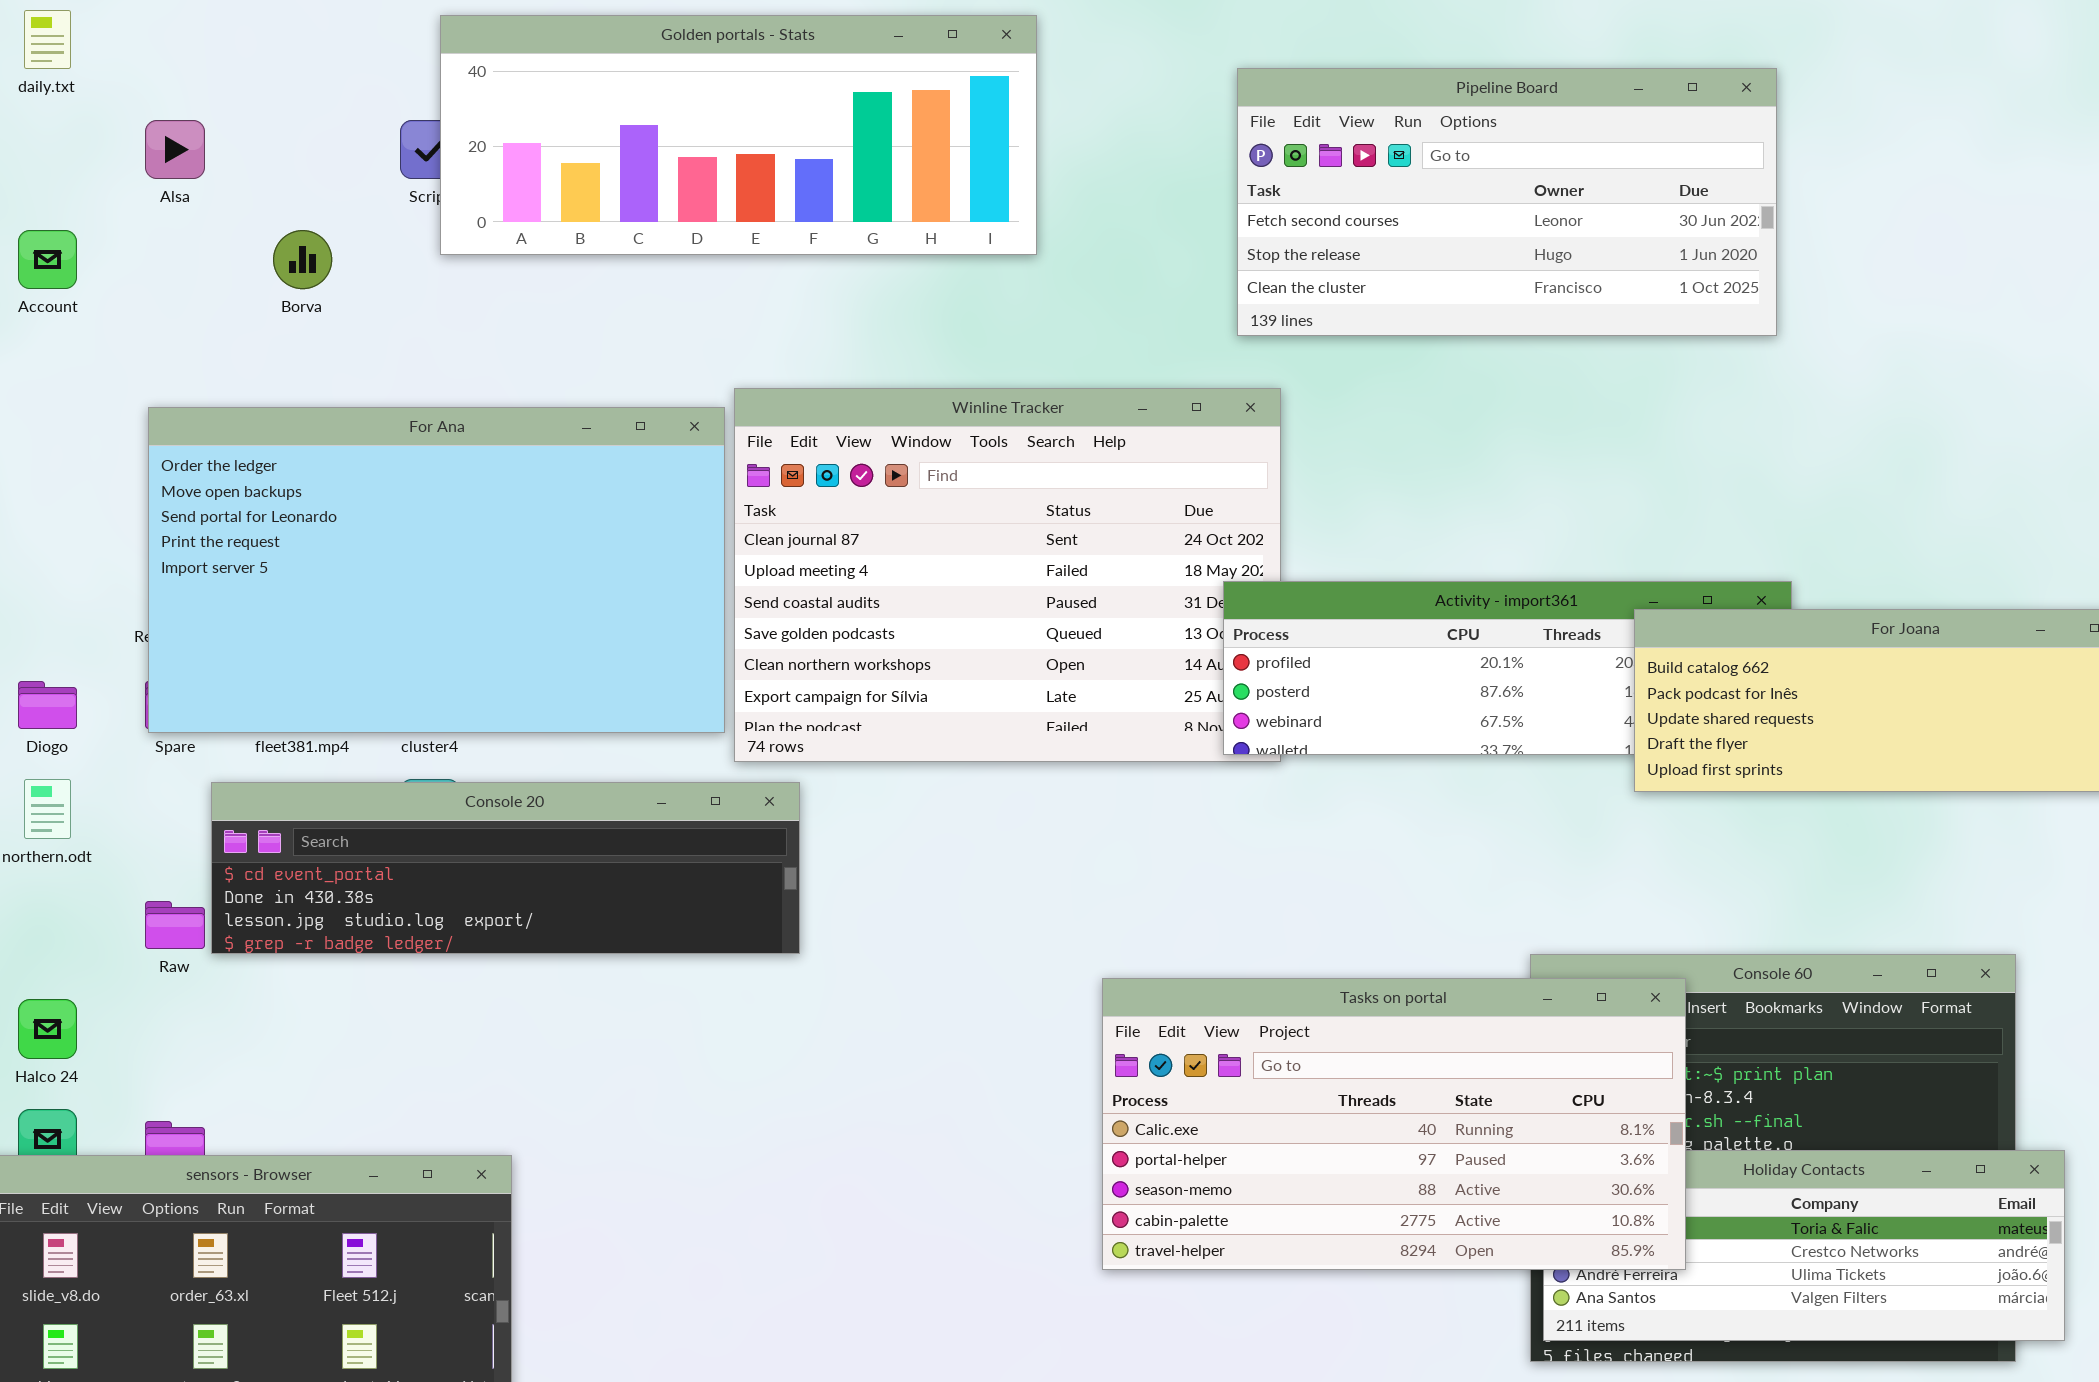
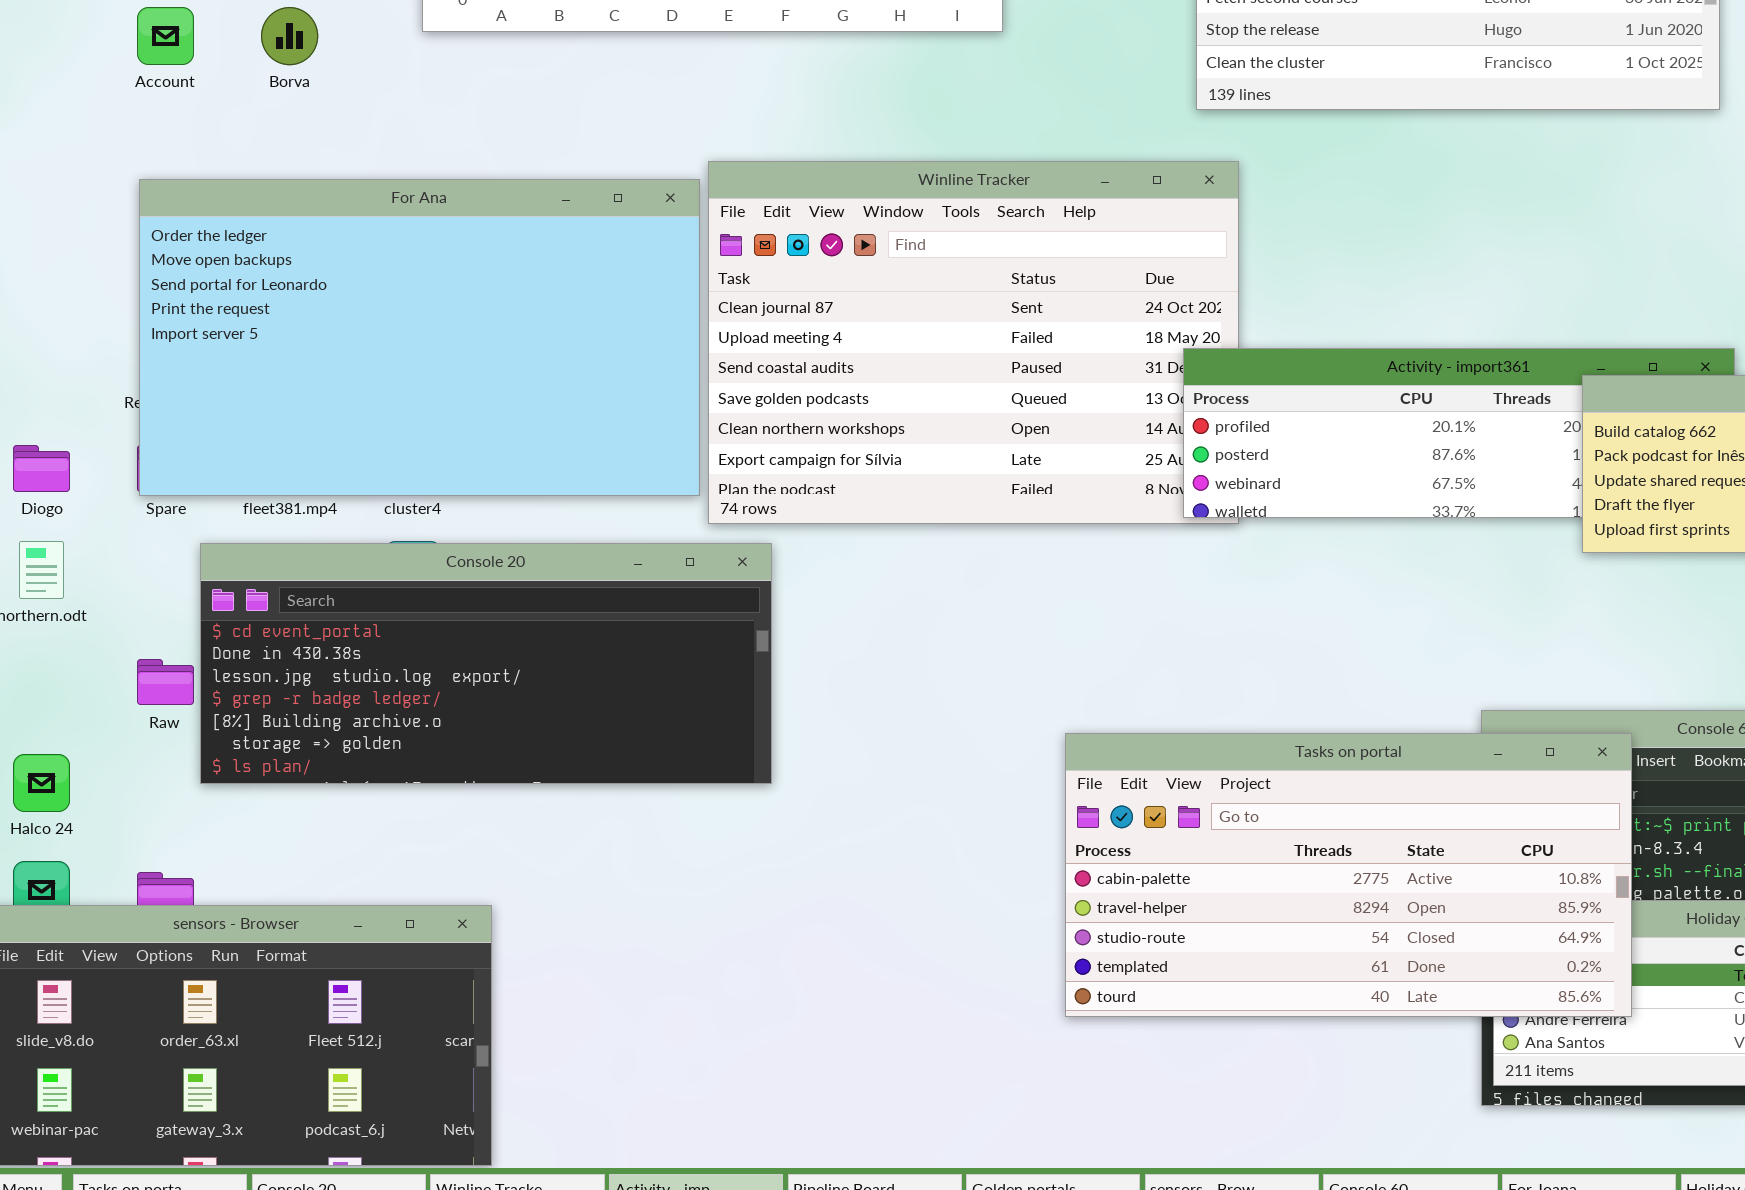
Account: [18,230,77,289] -> [137,7,194,65], moved
Console 20: [211,782,800,954] -> [200,543,772,784], resized
Tasks on portal: [1102,978,1686,1270] -> [1065,733,1632,1017], scrolled down 3 rows

